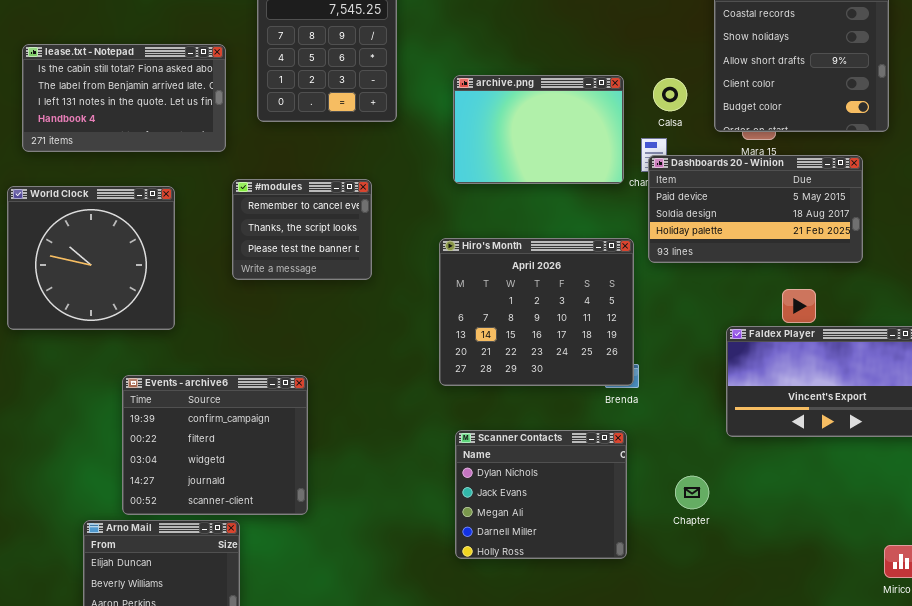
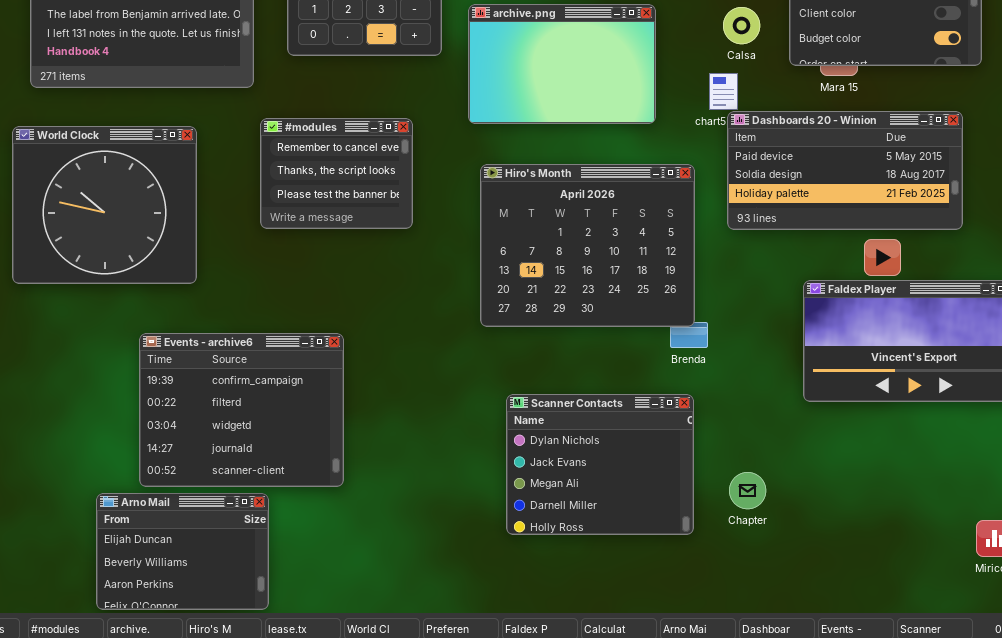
archive.png: [453,75,624,184] -> [468,4,656,124], moved
Dashboards 20 - Winion: [648,155,863,263] -> [727,111,963,230], moved
Hiro's Month: [439,238,634,386] -> [480,164,695,327], moved
Chapter: [675,476,709,509] -> [729,472,766,509], moved

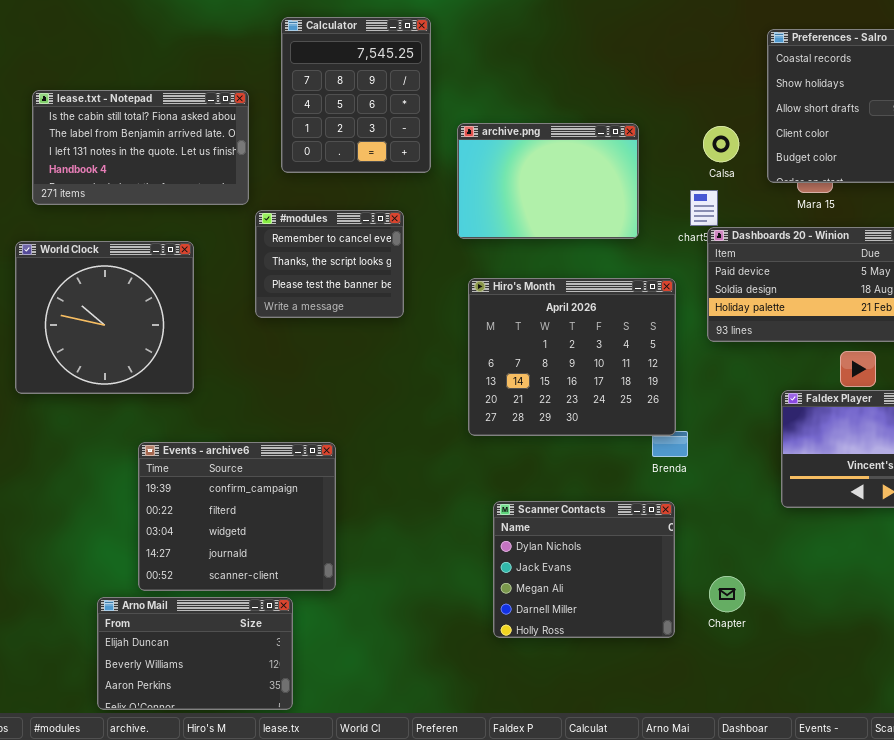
#modules: [260,118,413,229] -> [255,210,404,318], moved
Arno Mail: [96,493,269,610] -> [97,597,293,710], resized

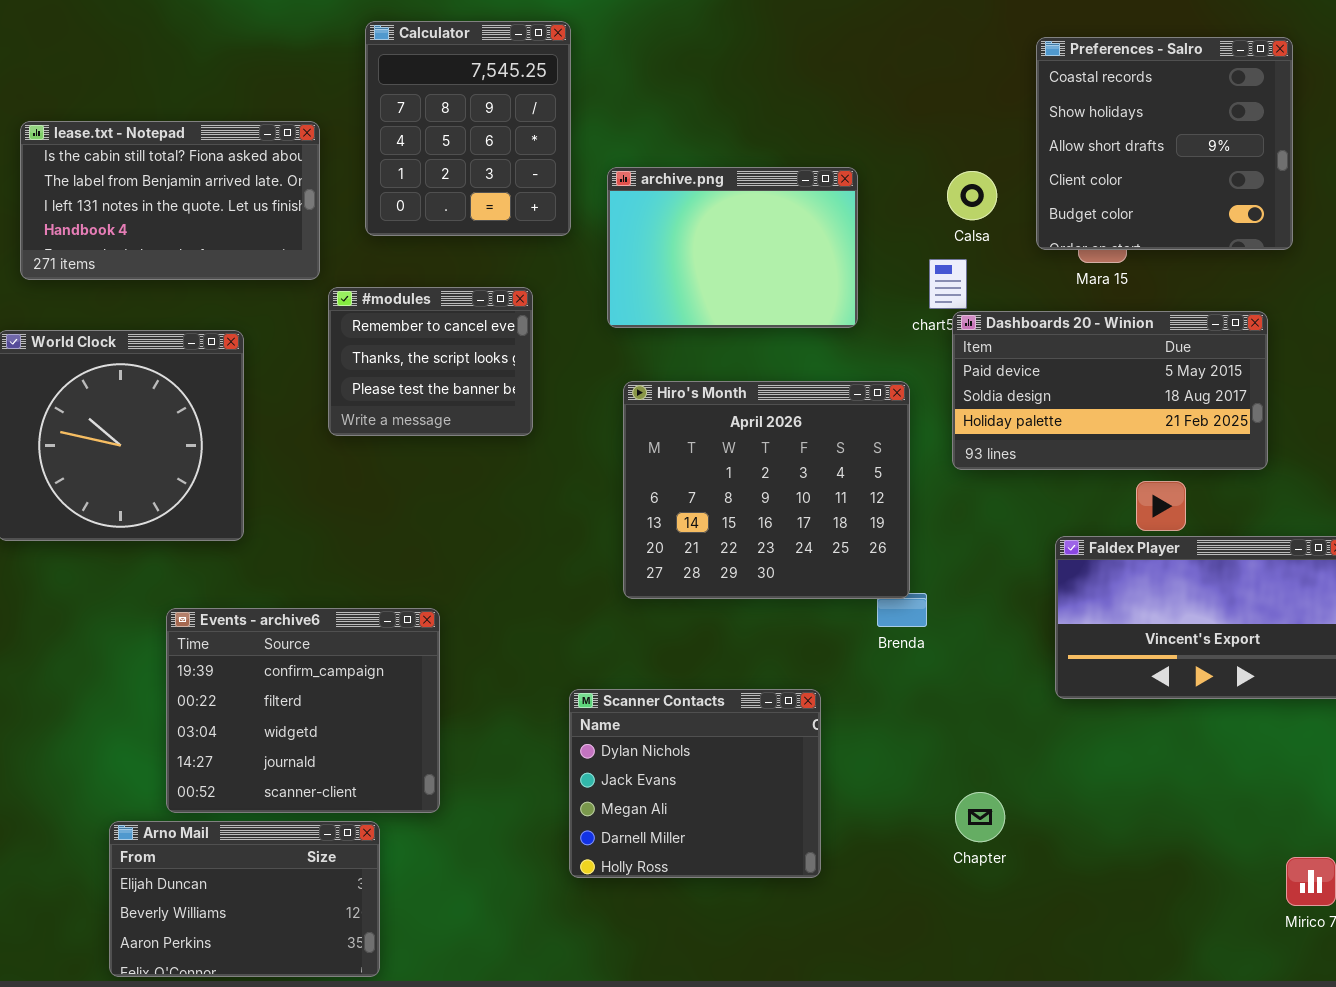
Scanner Contacts: [493,501,675,638] -> [569,689,821,878], moved

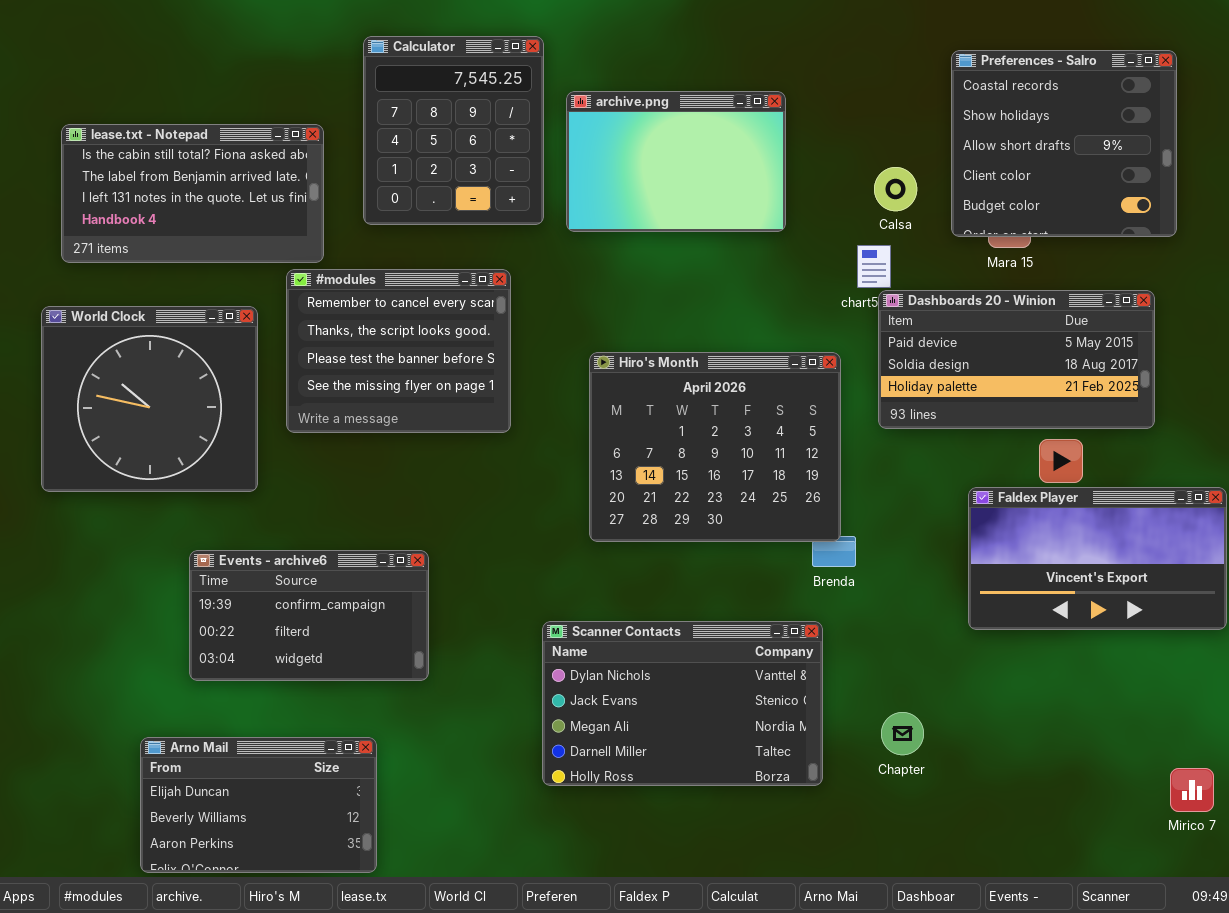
archive.png: [607,167,858,328] -> [566,91,786,232], moved
#modules: [328,287,533,436] -> [286,269,511,433], resized
Events - archive6: [166,608,440,813] -> [189,550,429,681], resized
Scanner Contacts: [569,689,821,878] -> [542,621,823,786], resized

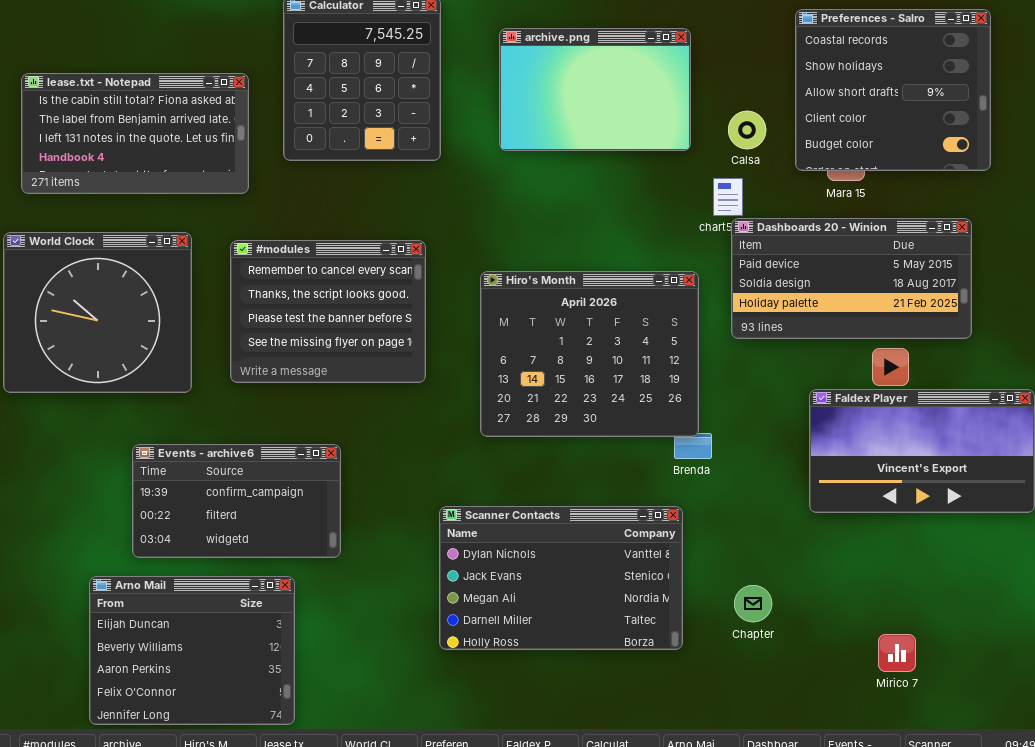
archive.png: [566,91,786,232] -> [499,28,691,151], moved
#modules: [286,269,511,433] -> [230,240,426,383], moved
Arno Mail: [140,737,377,873] -> [89,576,295,725], resized
Mirico 7: [1170,768,1214,812] -> [878,634,916,672], moved

